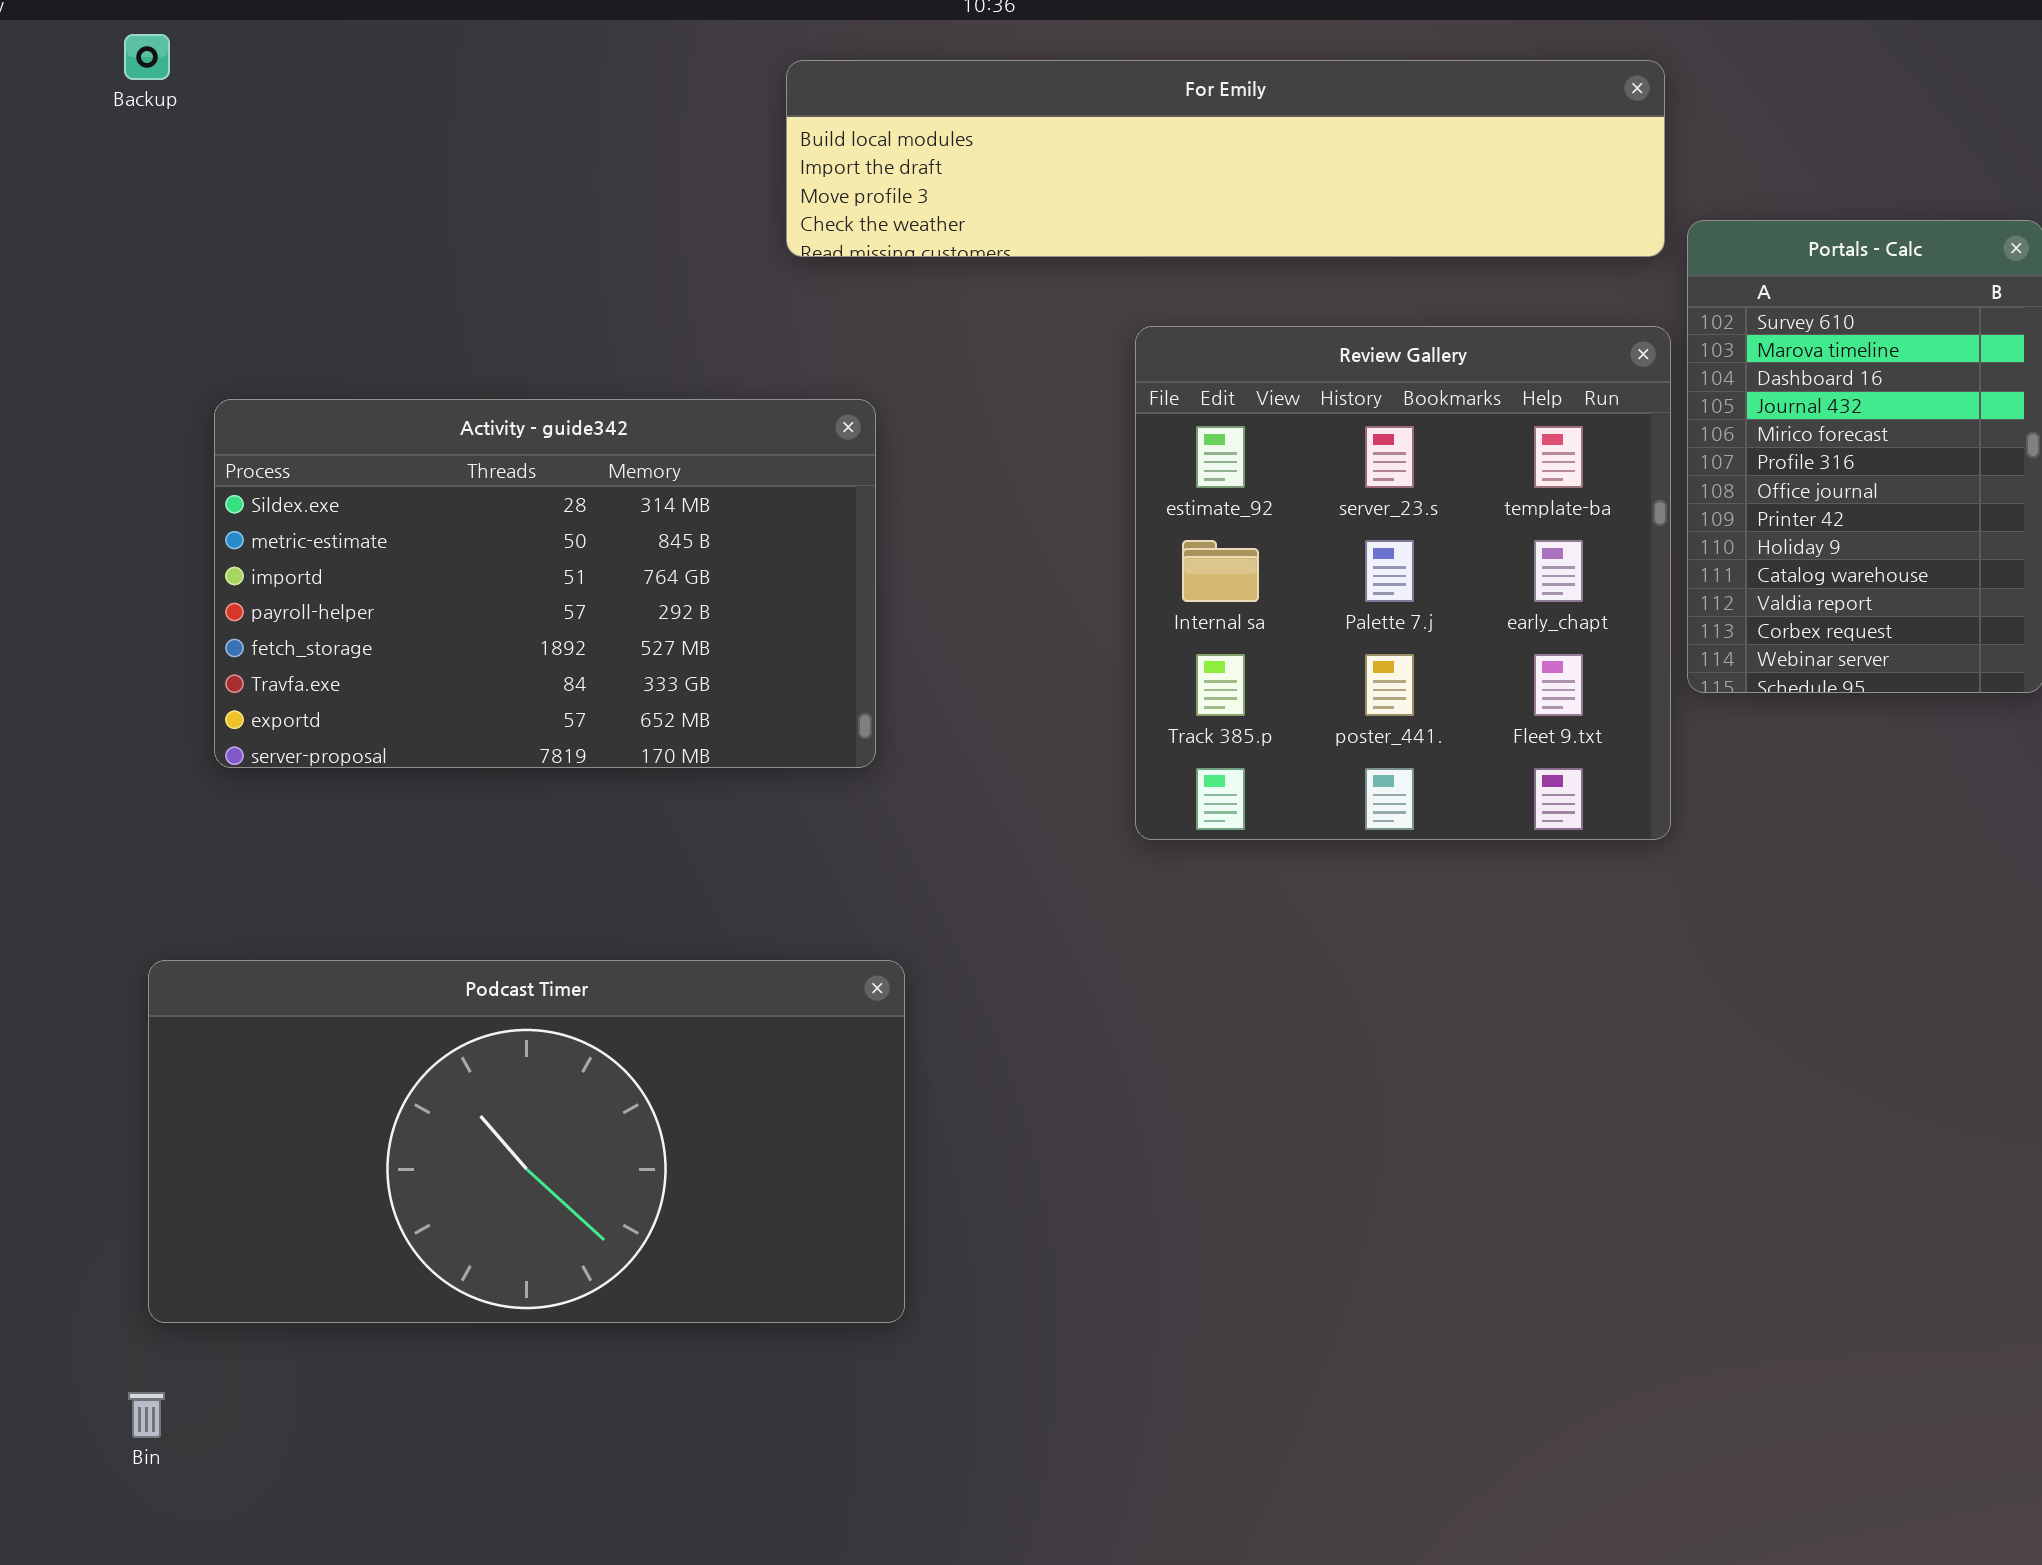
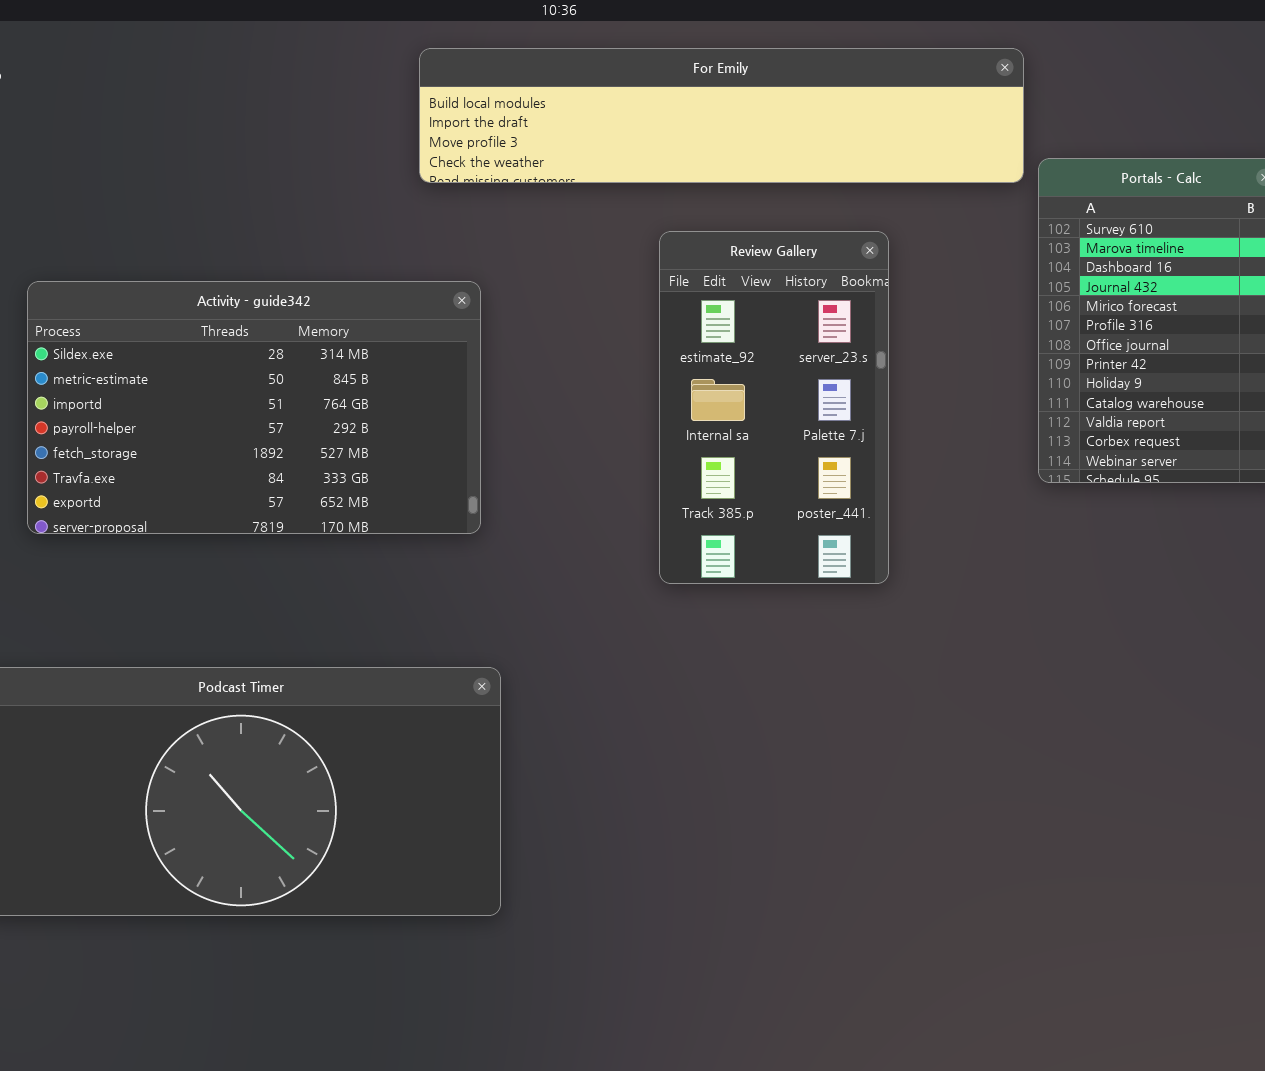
Review Gallery: [1135,326,1671,840] -> [659,231,889,584], resized

